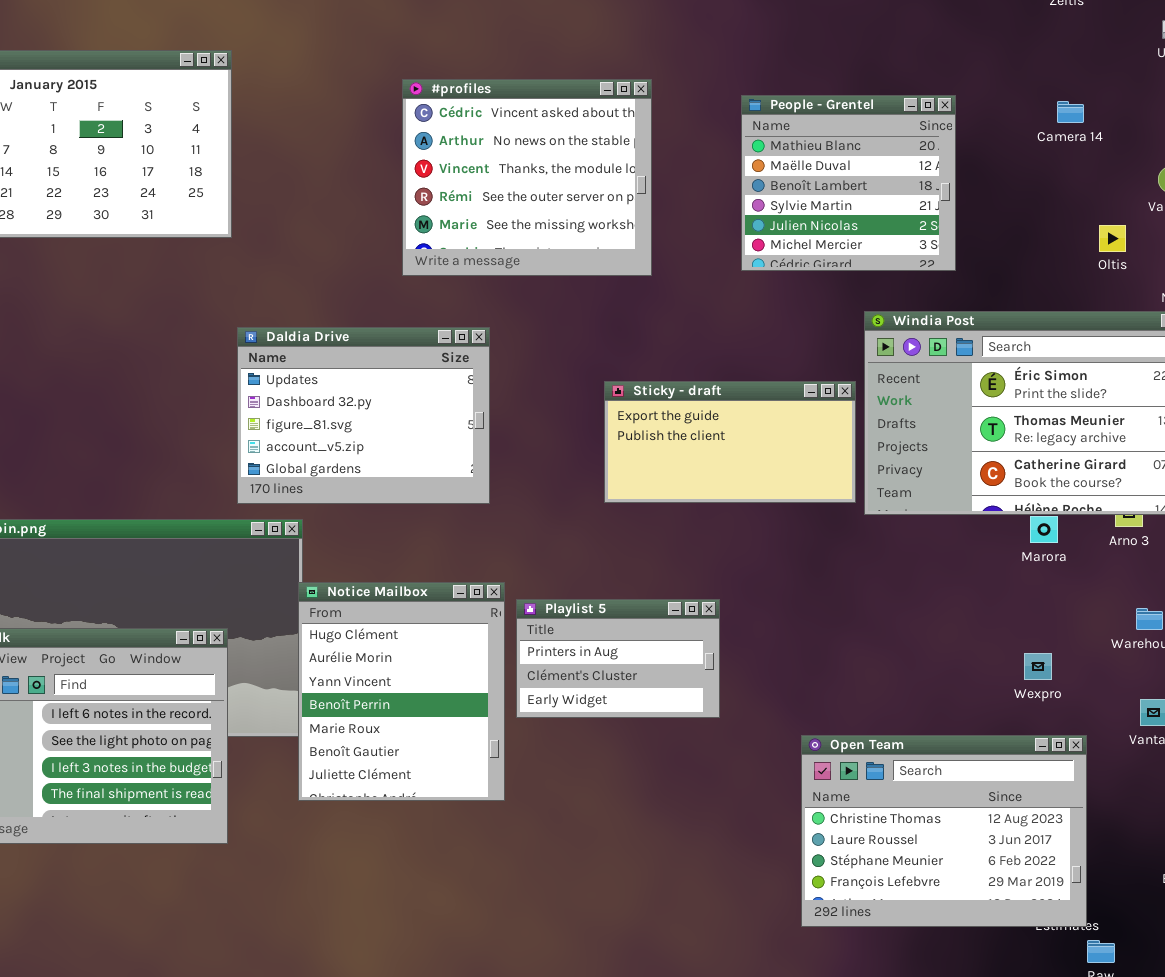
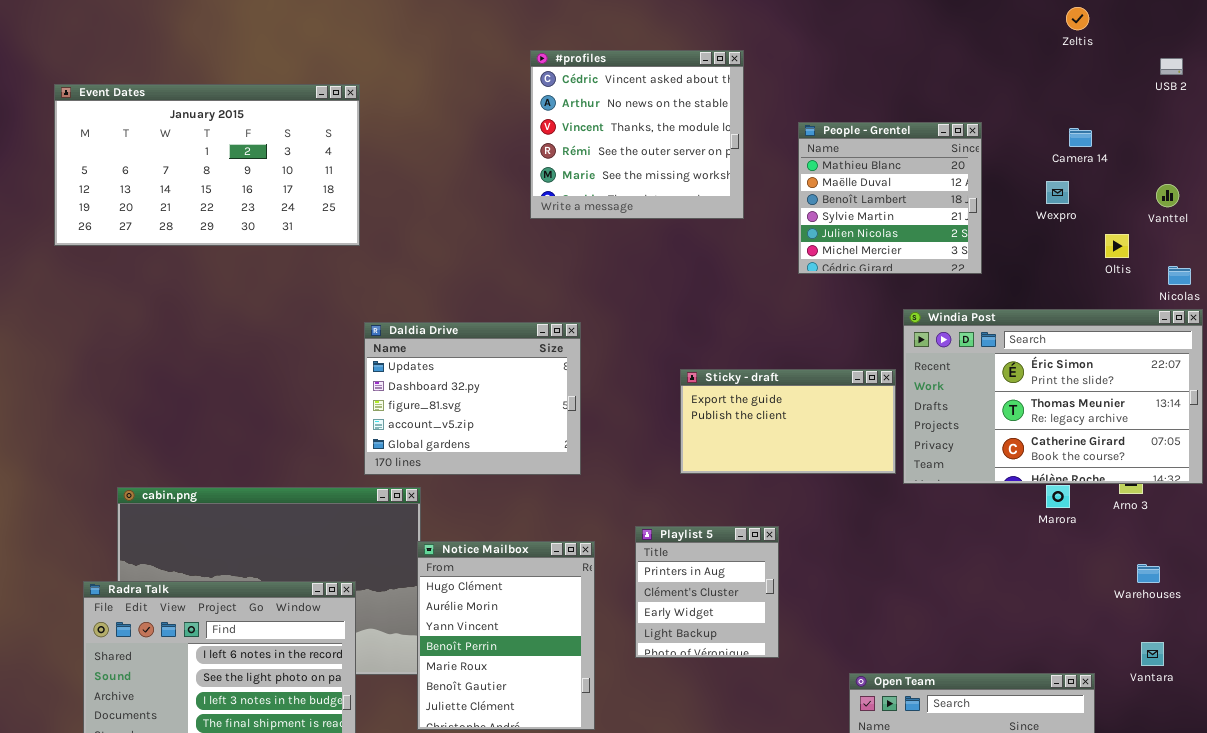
#profiles: [402,79,652,276] -> [530,50,744,219], moved
Playlist 5: [516,599,720,718] -> [635,526,779,658], resized
Wexpro: [1024,653,1052,680] -> [1046,181,1069,204], moved

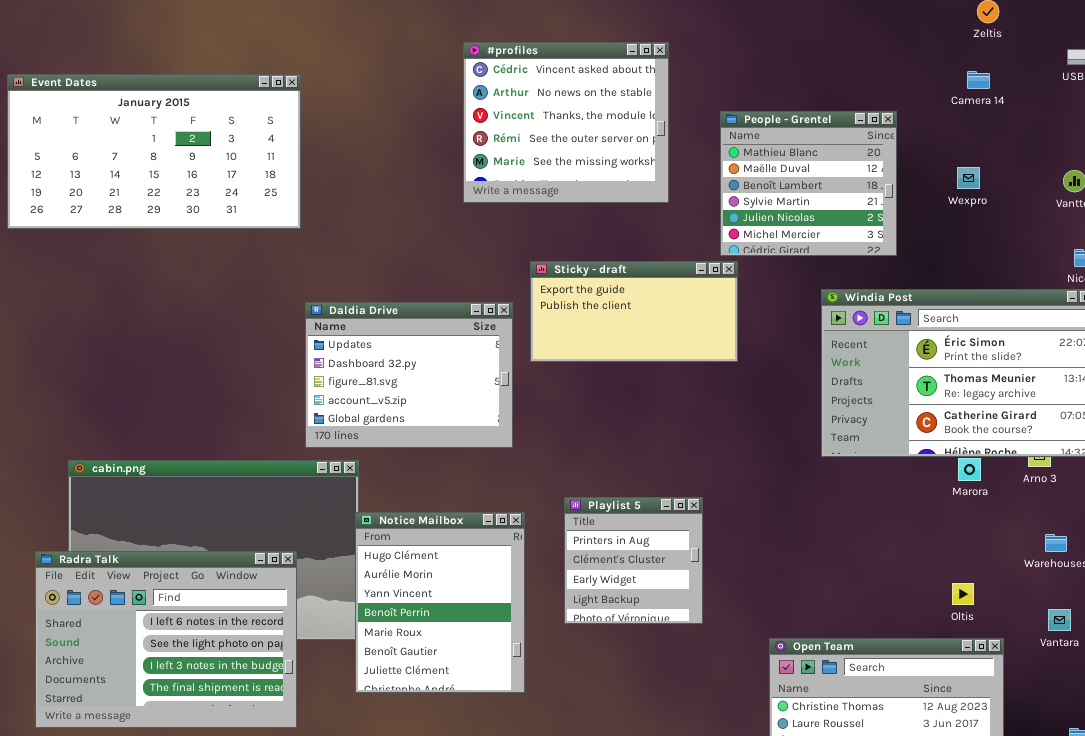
Camera 14: [1069,128,1092,147] -> [967,71,990,89], moved
Oltis: [1105,234,1129,258] -> [952,583,974,605], moved
Sticky - draft: [680,369,896,474] -> [530,261,738,362], moved

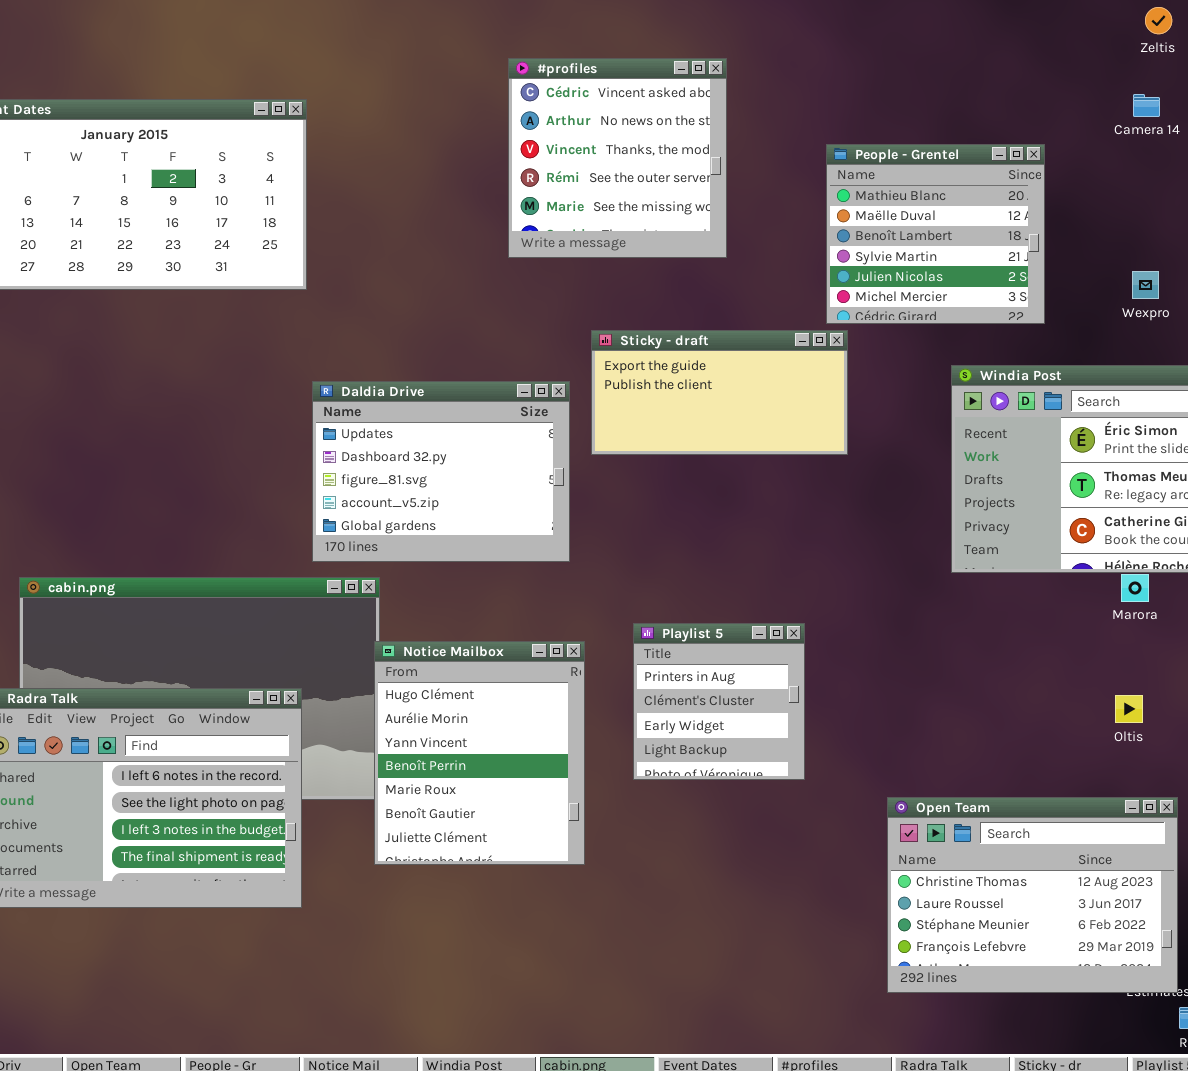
#profiles: [463,42,669,203] -> [508,58,727,258], resized
Wexpro: [957,167,980,189] -> [1132,271,1159,299], moved
Oltis: [952,583,974,605] -> [1115,695,1143,723], moved

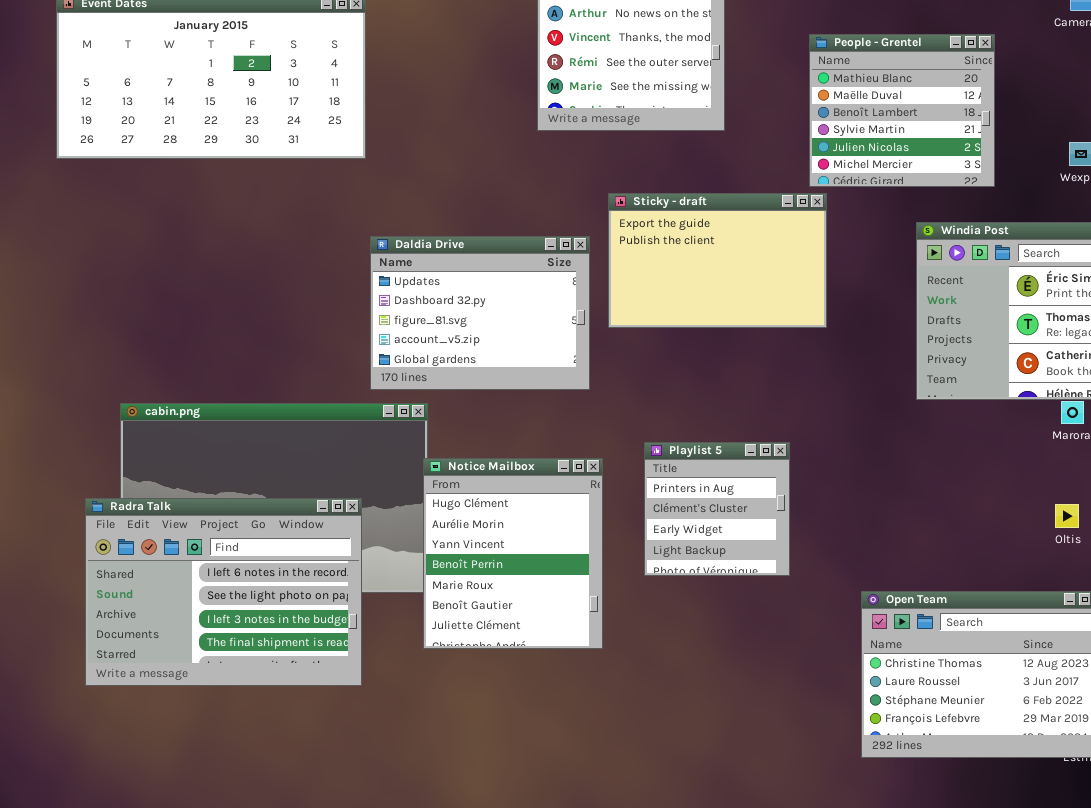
Sticky - draft: [591,330,848,455] -> [608,193,827,328], resized

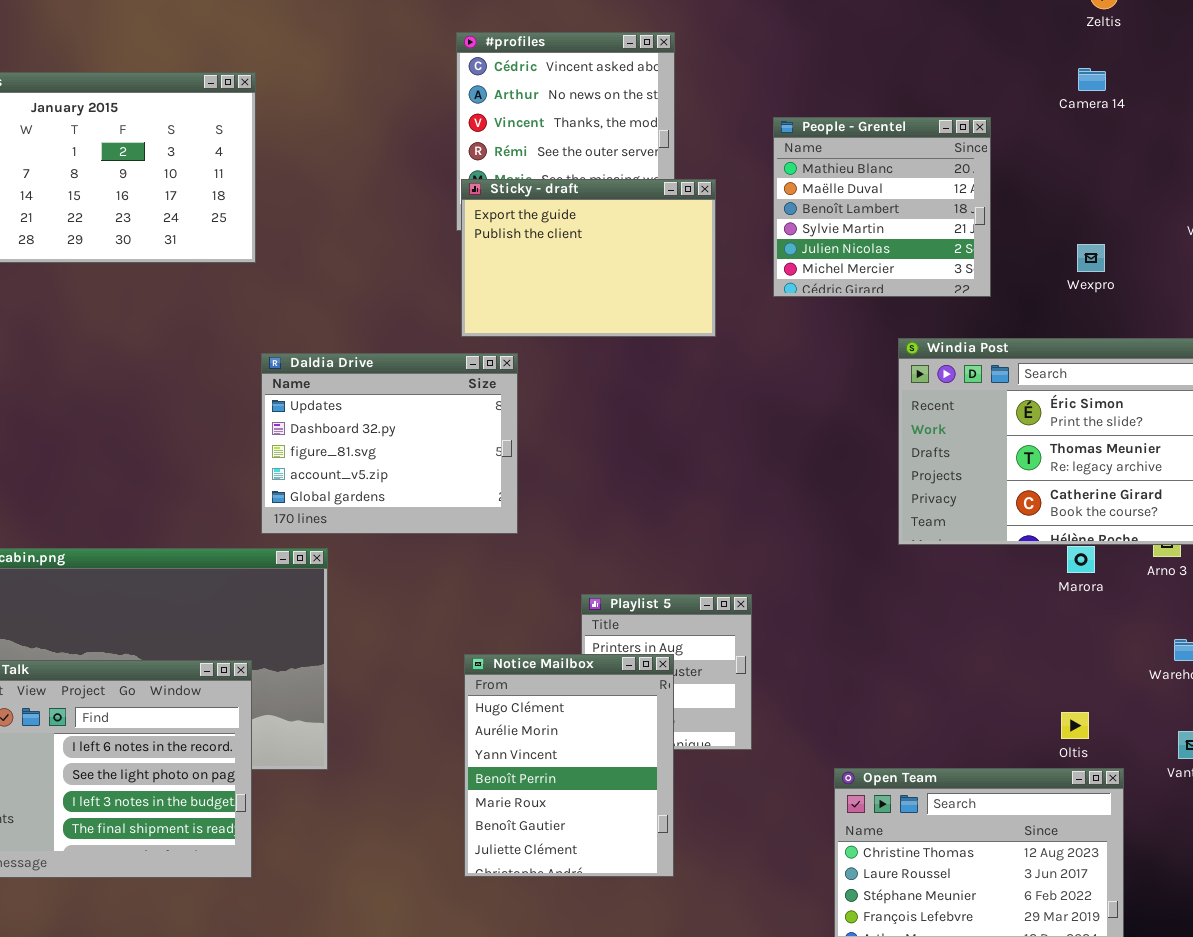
Sticky - draft: [608,193,827,328] -> [461,179,716,337], moved
Notice Mailbox: [423,458,603,649] -> [464,654,674,877], moved
Oltis: [1055,504,1079,528] -> [1061,712,1089,739], moved

